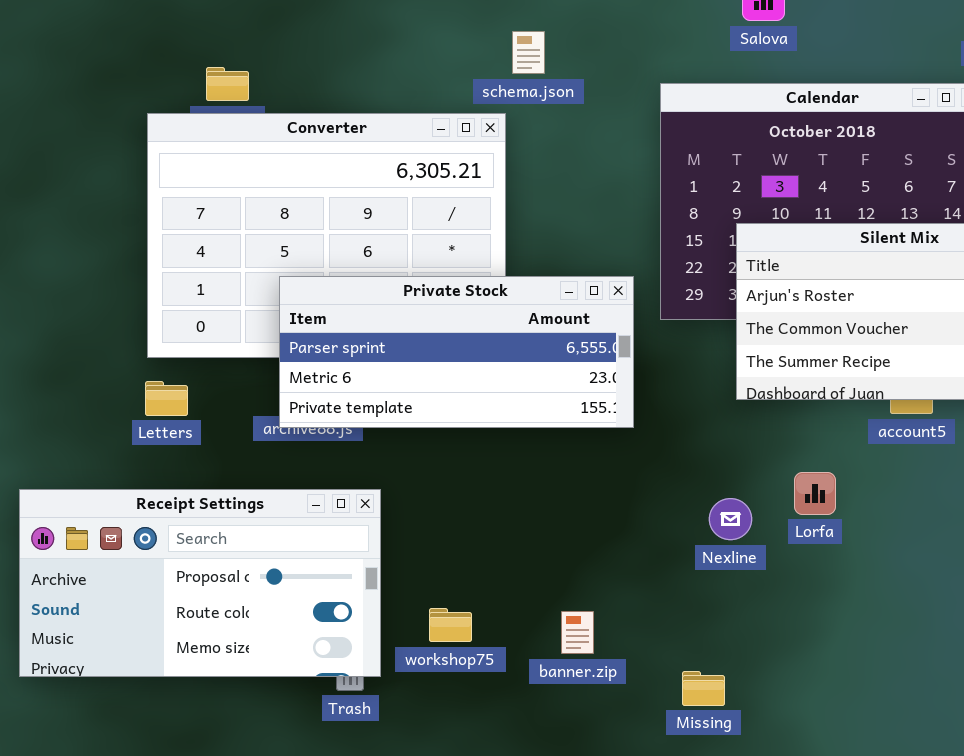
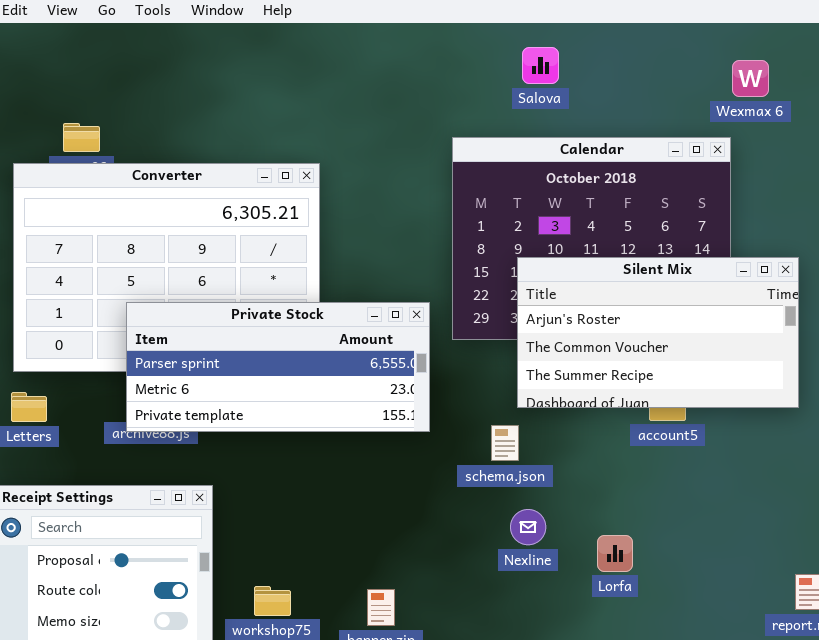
schema.json: [512,31,545,74] -> [491,425,519,461], moved
Lorfa: [794,472,836,515] -> [597,535,633,572], moved
Nexline: [709,498,752,540] -> [510,509,546,545], moved

